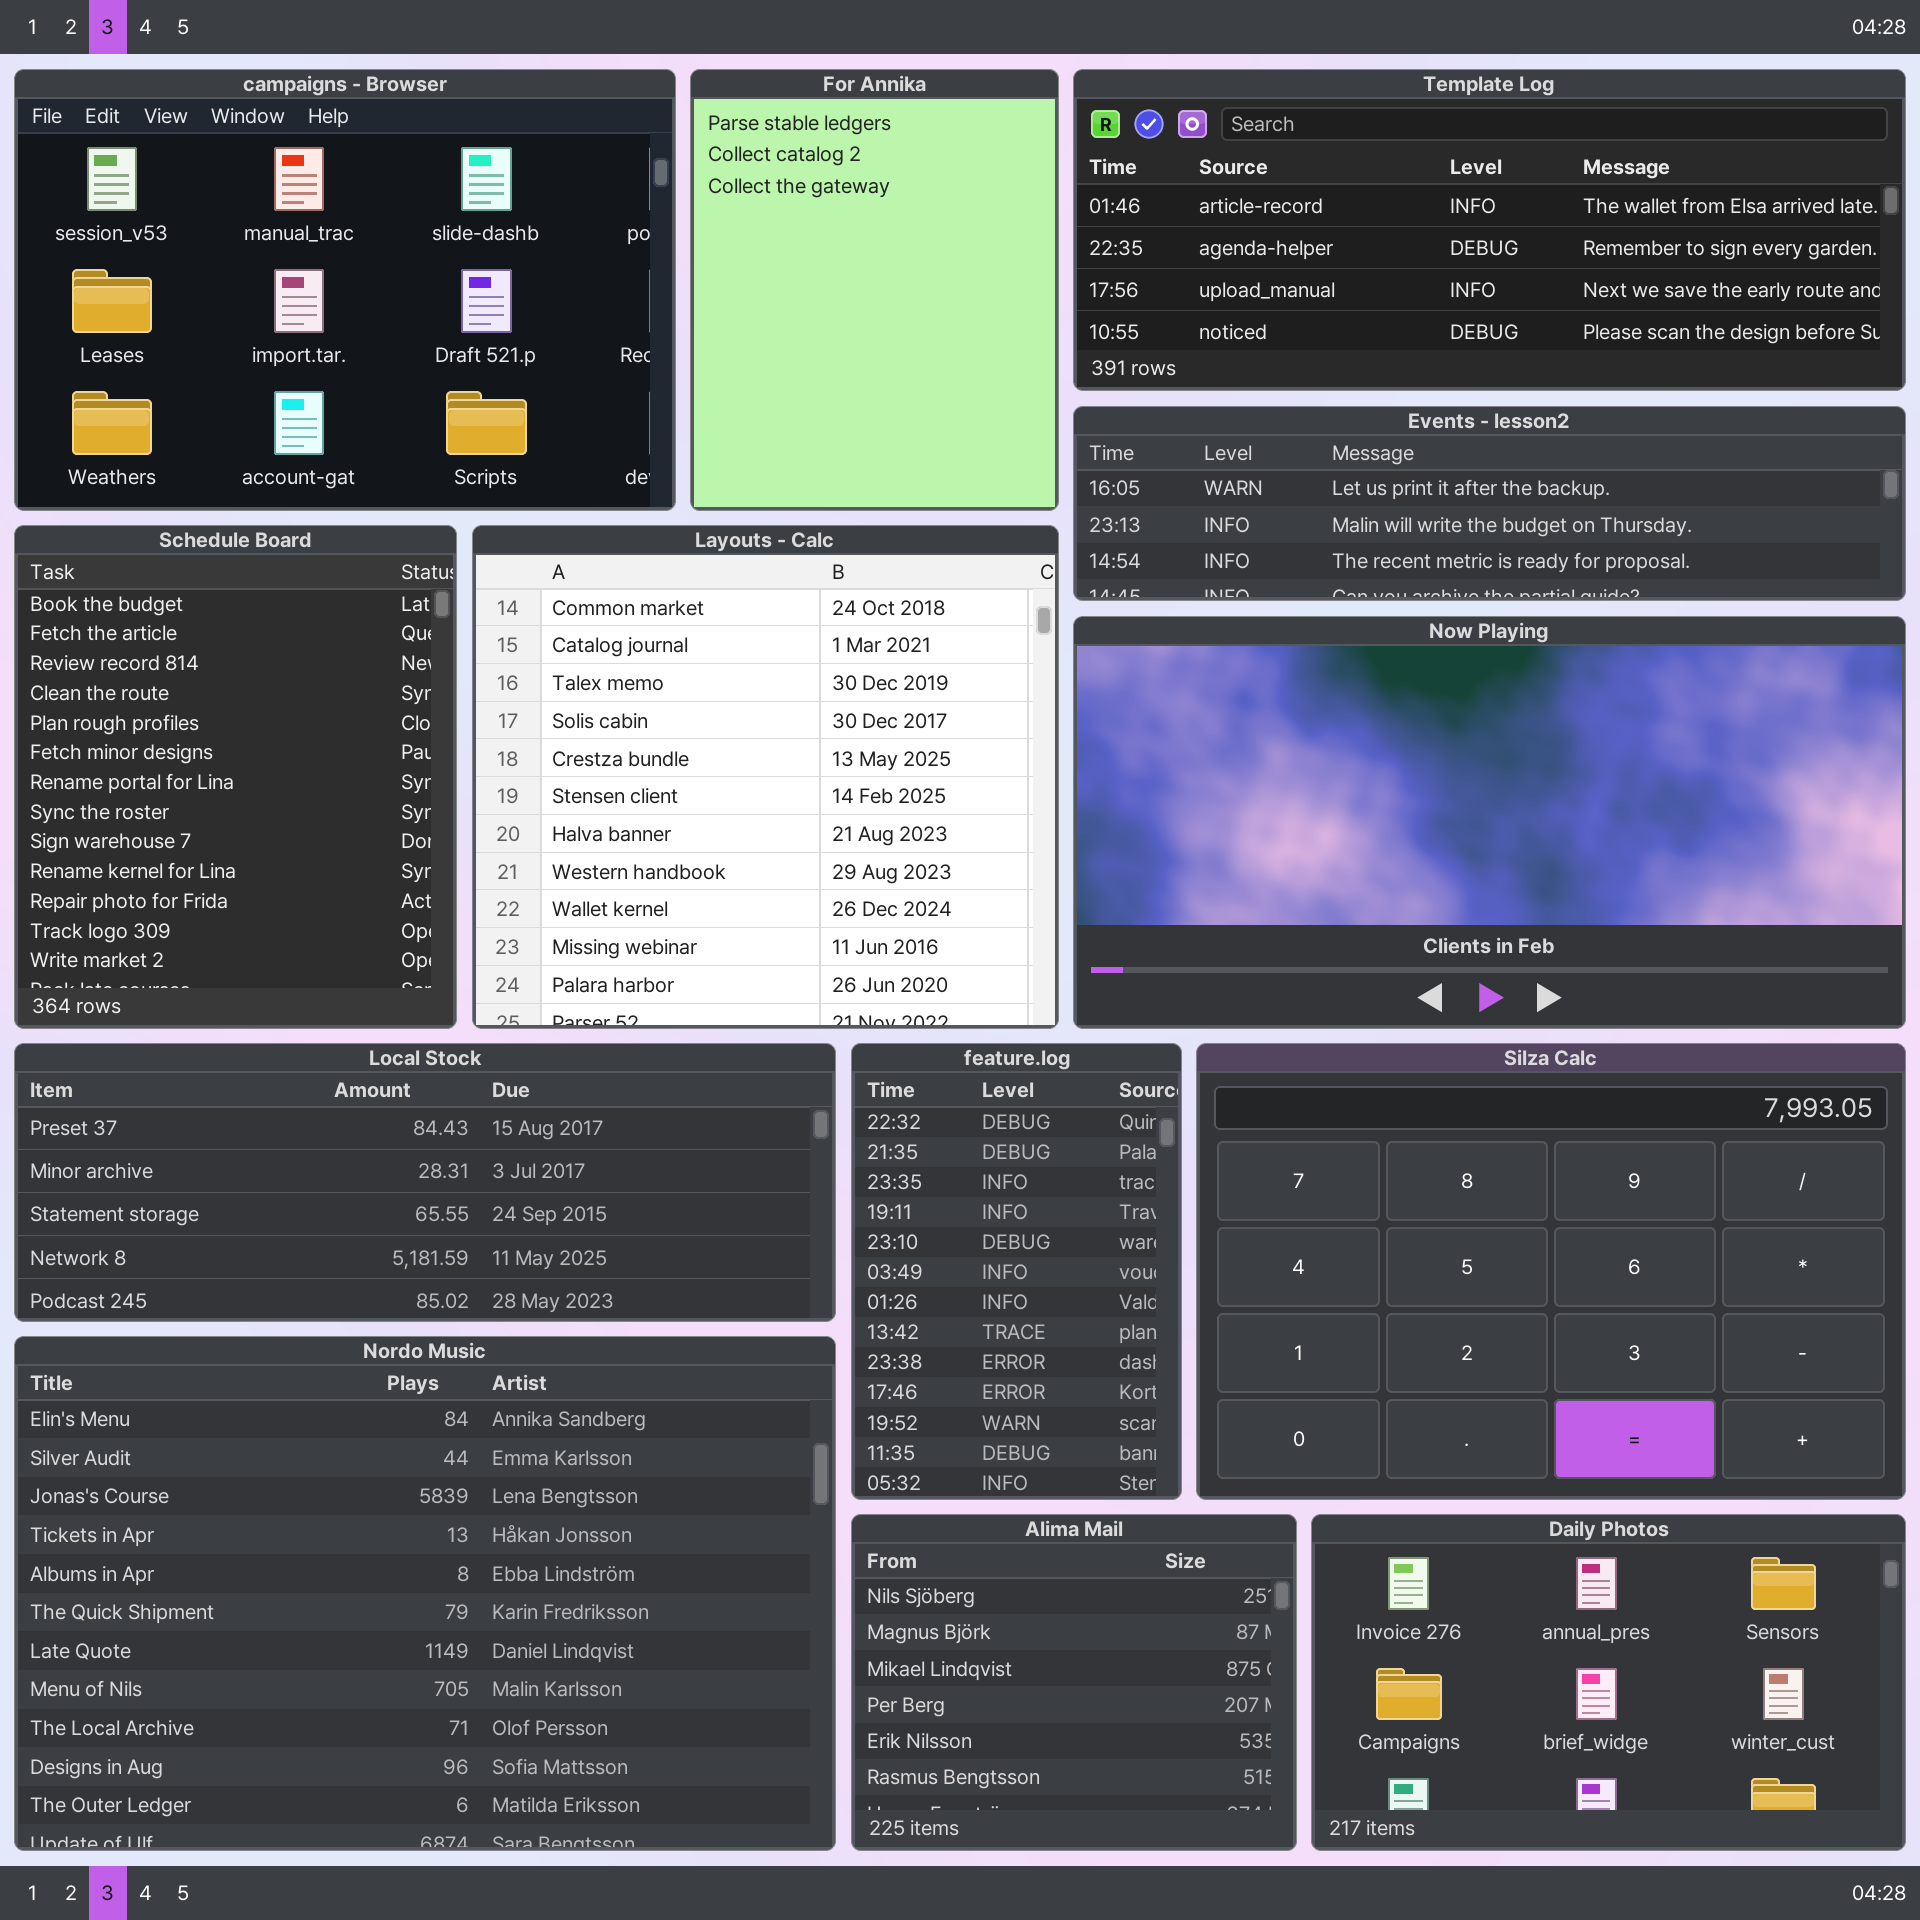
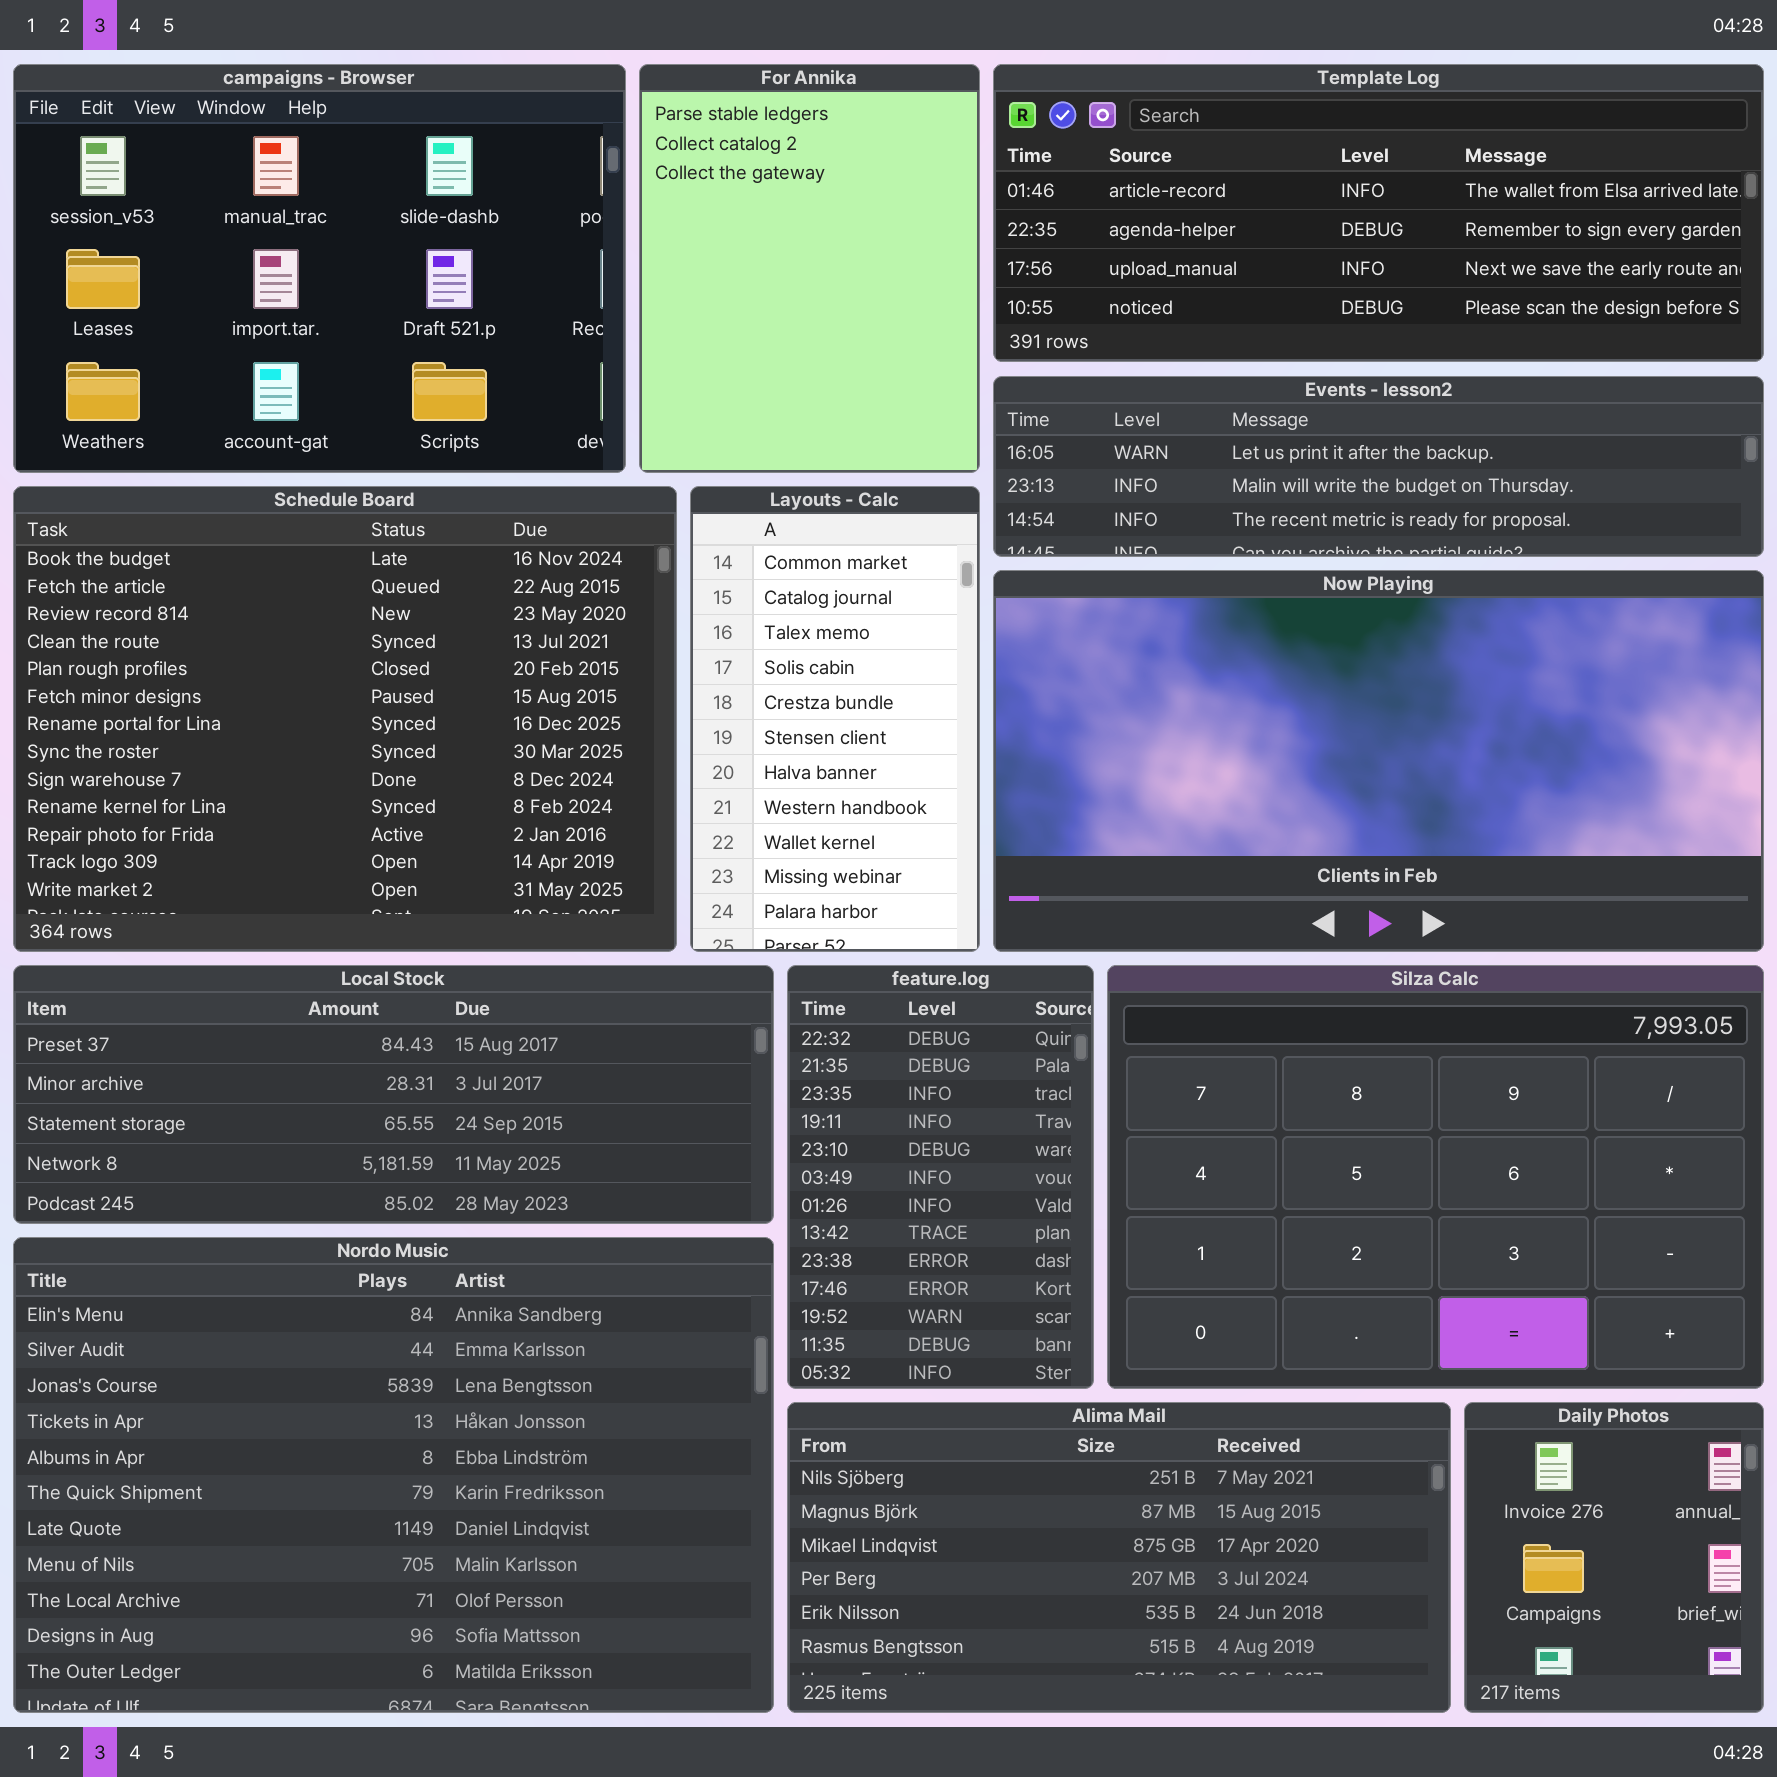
Schedule Board: [14,525,457,1029] -> [13,486,677,952], resized
Layouts - Calc: [472,525,1059,1029] -> [690,486,980,952], resized
Alima Mail: [851,1514,1297,1851] -> [787,1402,1451,1713], resized
Daily Photos: [1311,1514,1906,1851] -> [1464,1402,1764,1713], resized

